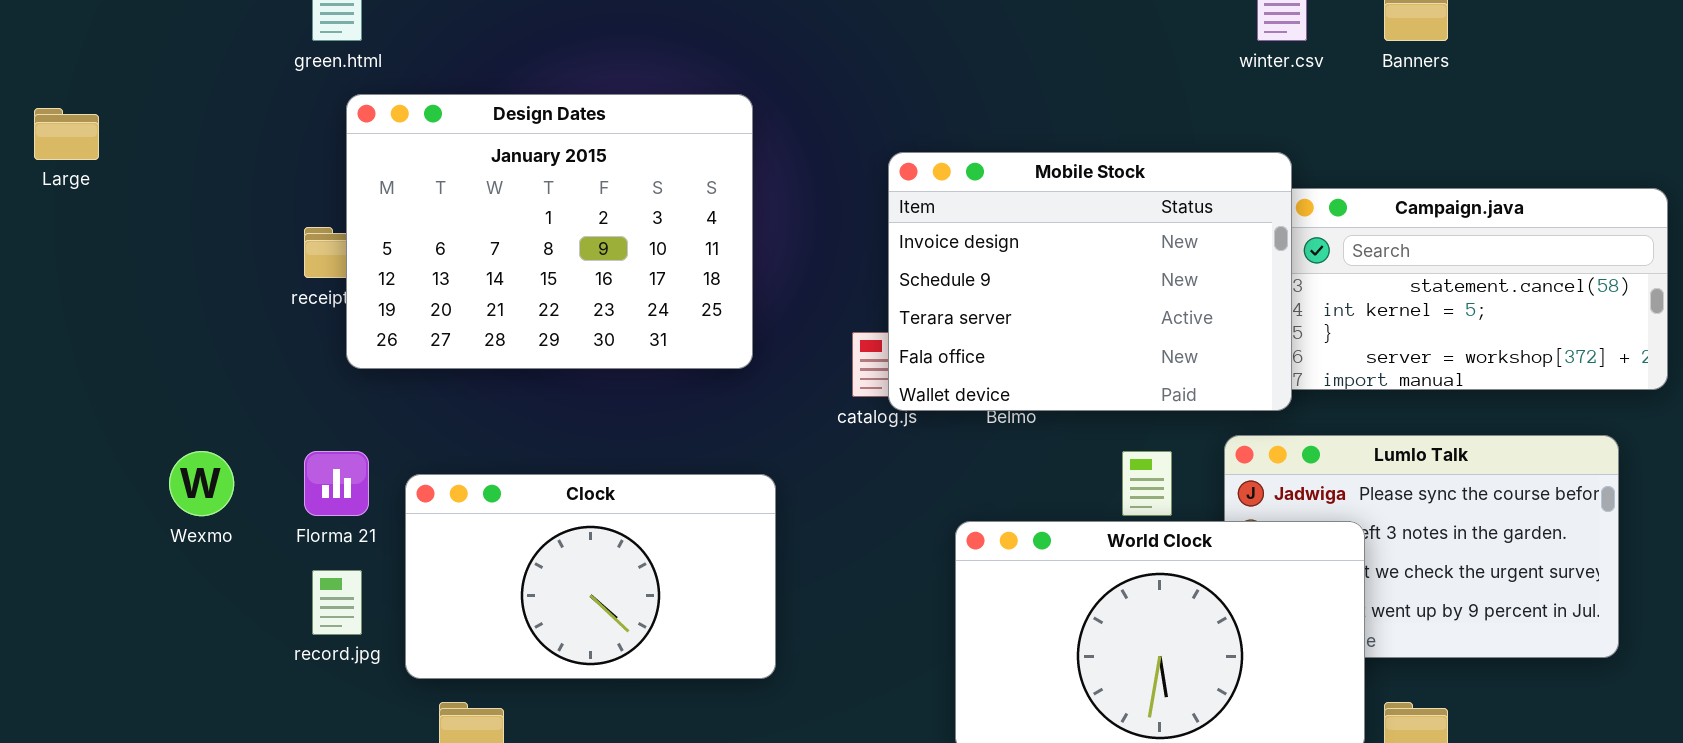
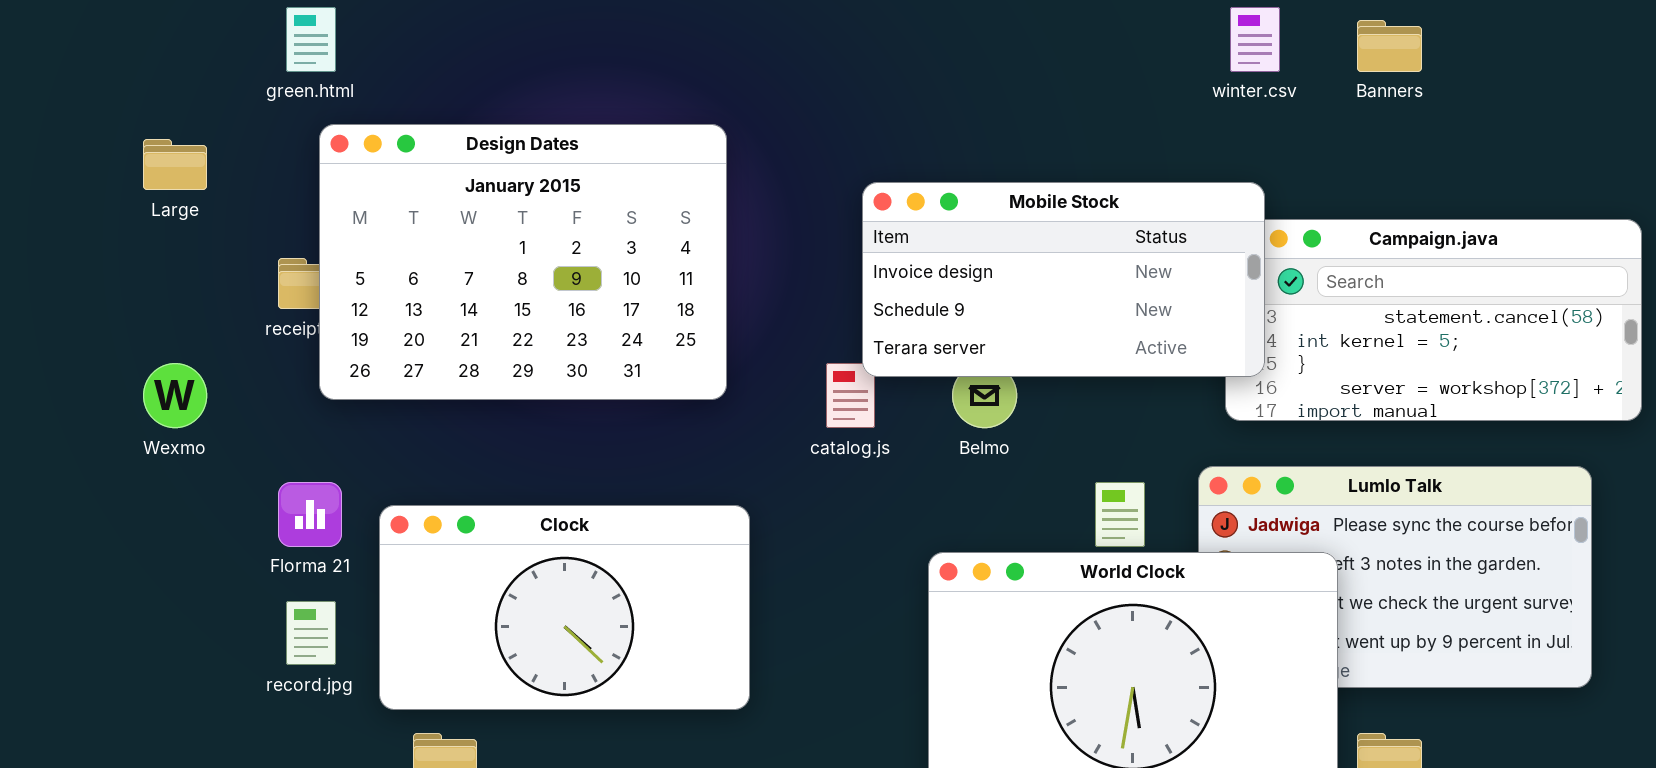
Large: [34,108,99,160] -> [143,139,207,190], moved
Mobile Stock: [888,152,1292,411] -> [862,182,1265,377], resized
Wexmo: [169,451,234,516] -> [143,363,207,428], moved

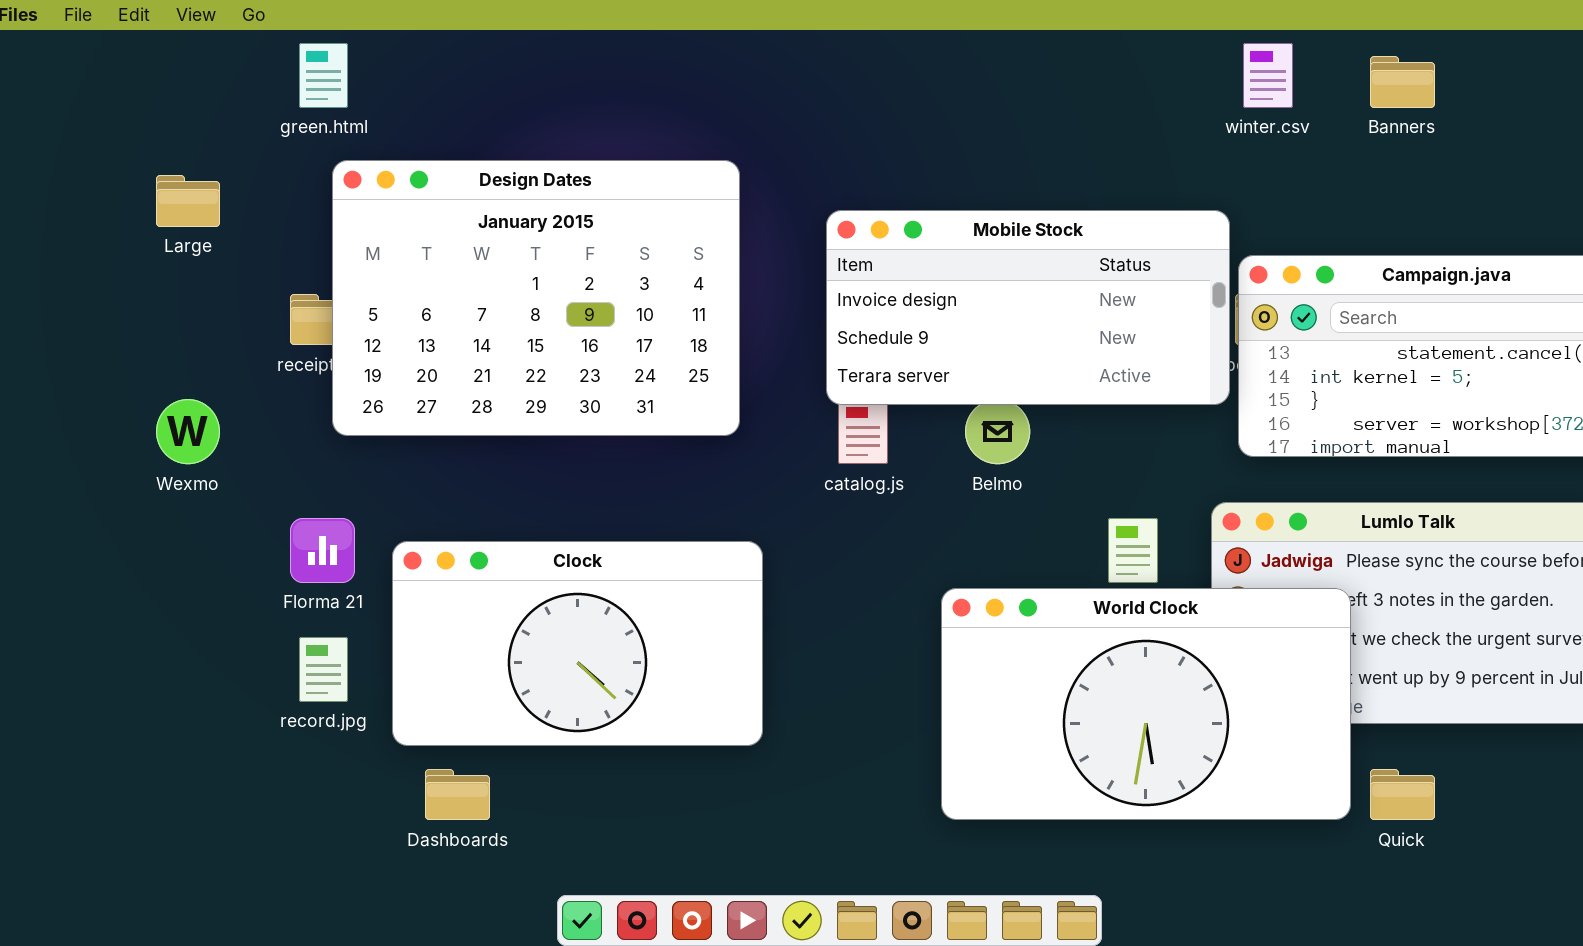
Mobile Stock: [862,182,1265,377] -> [826,210,1230,405], moved

